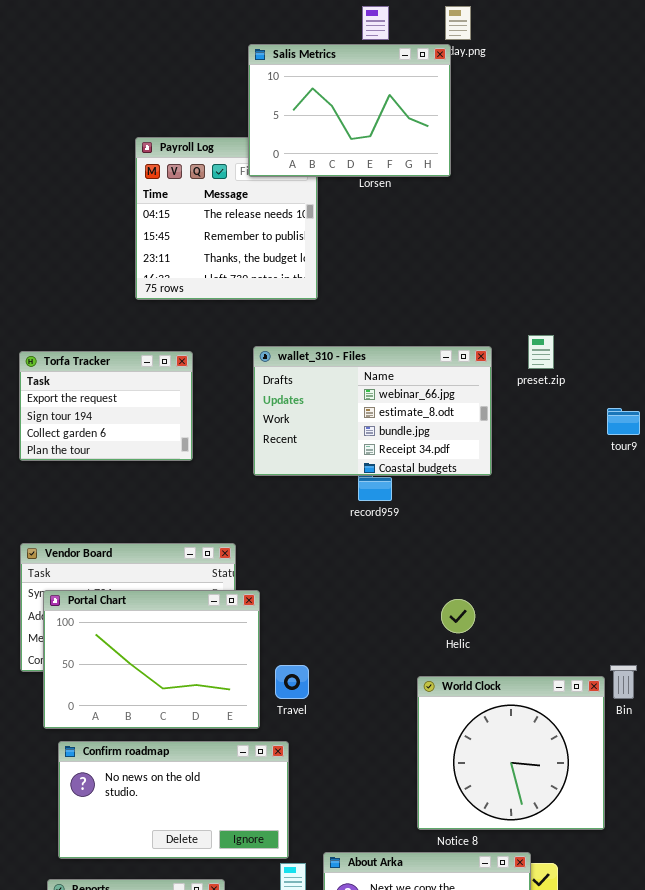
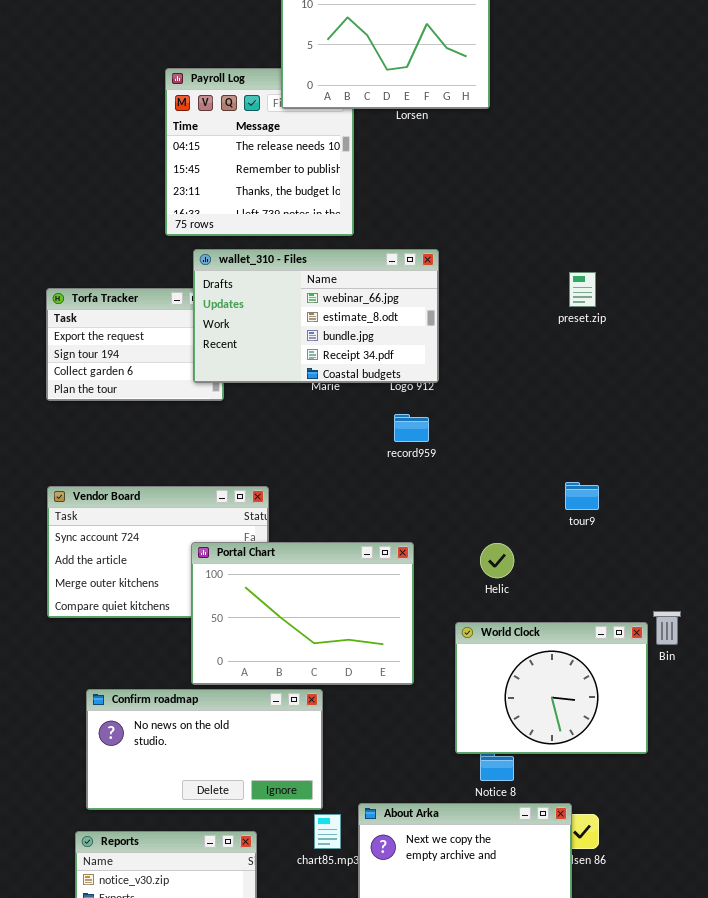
wallet_310 - Files: [253,346,492,476] -> [193,249,439,383], moved
tour9: [607,408,640,435] -> [565,482,599,510], moved
Portal Chart: [43,590,260,729] -> [191,542,414,685], moved
World Clock: [417,676,605,830] -> [455,622,648,754], resized

